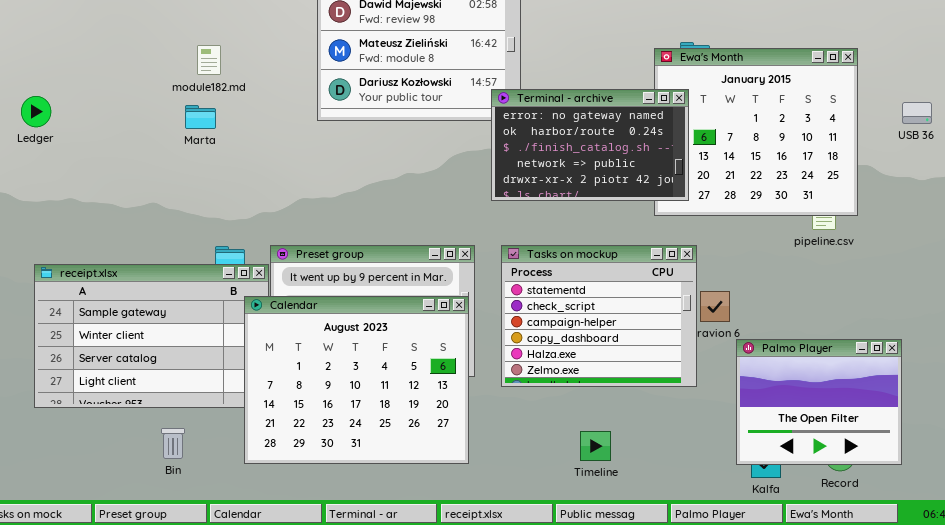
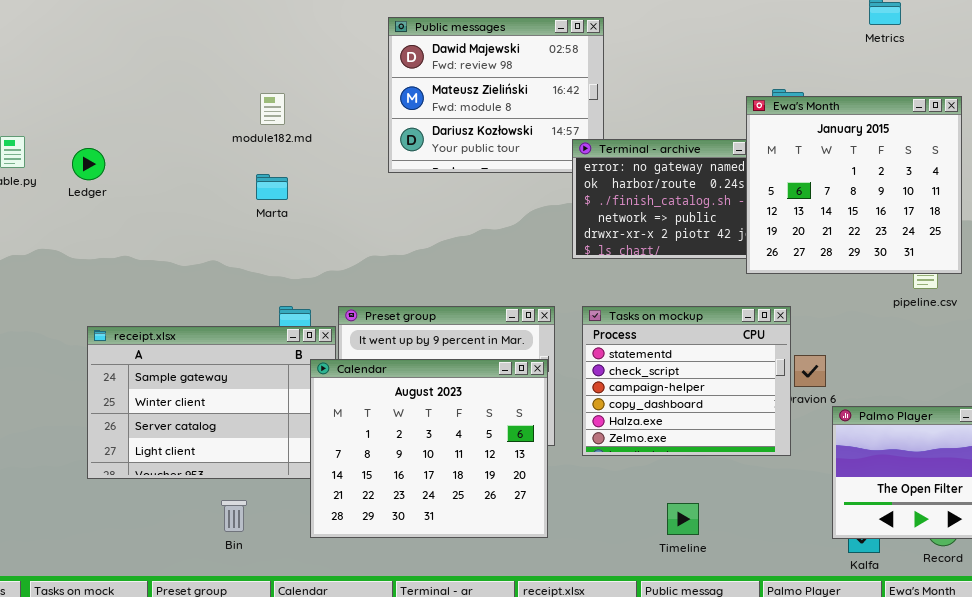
Ewa's Month: [654,48,858,216] -> [746,96,962,274], raised
Marta: [185,105,216,129] -> [256,174,288,200], moved

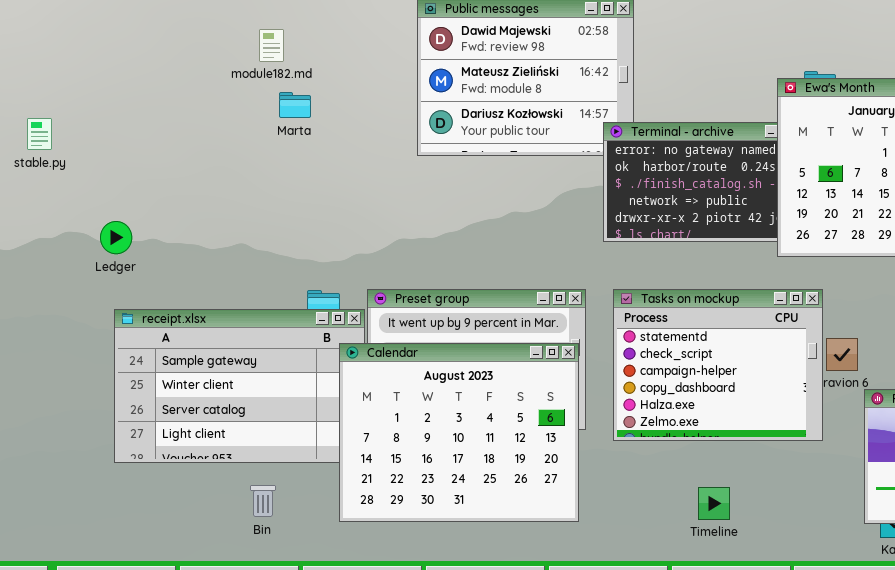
module182.md: [260,93,285,125] -> [259,29,284,62], moved
Ledger: [72,148,105,180] -> [100,221,132,254], moved
Marta: [256,174,288,200] -> [279,92,311,118], moved

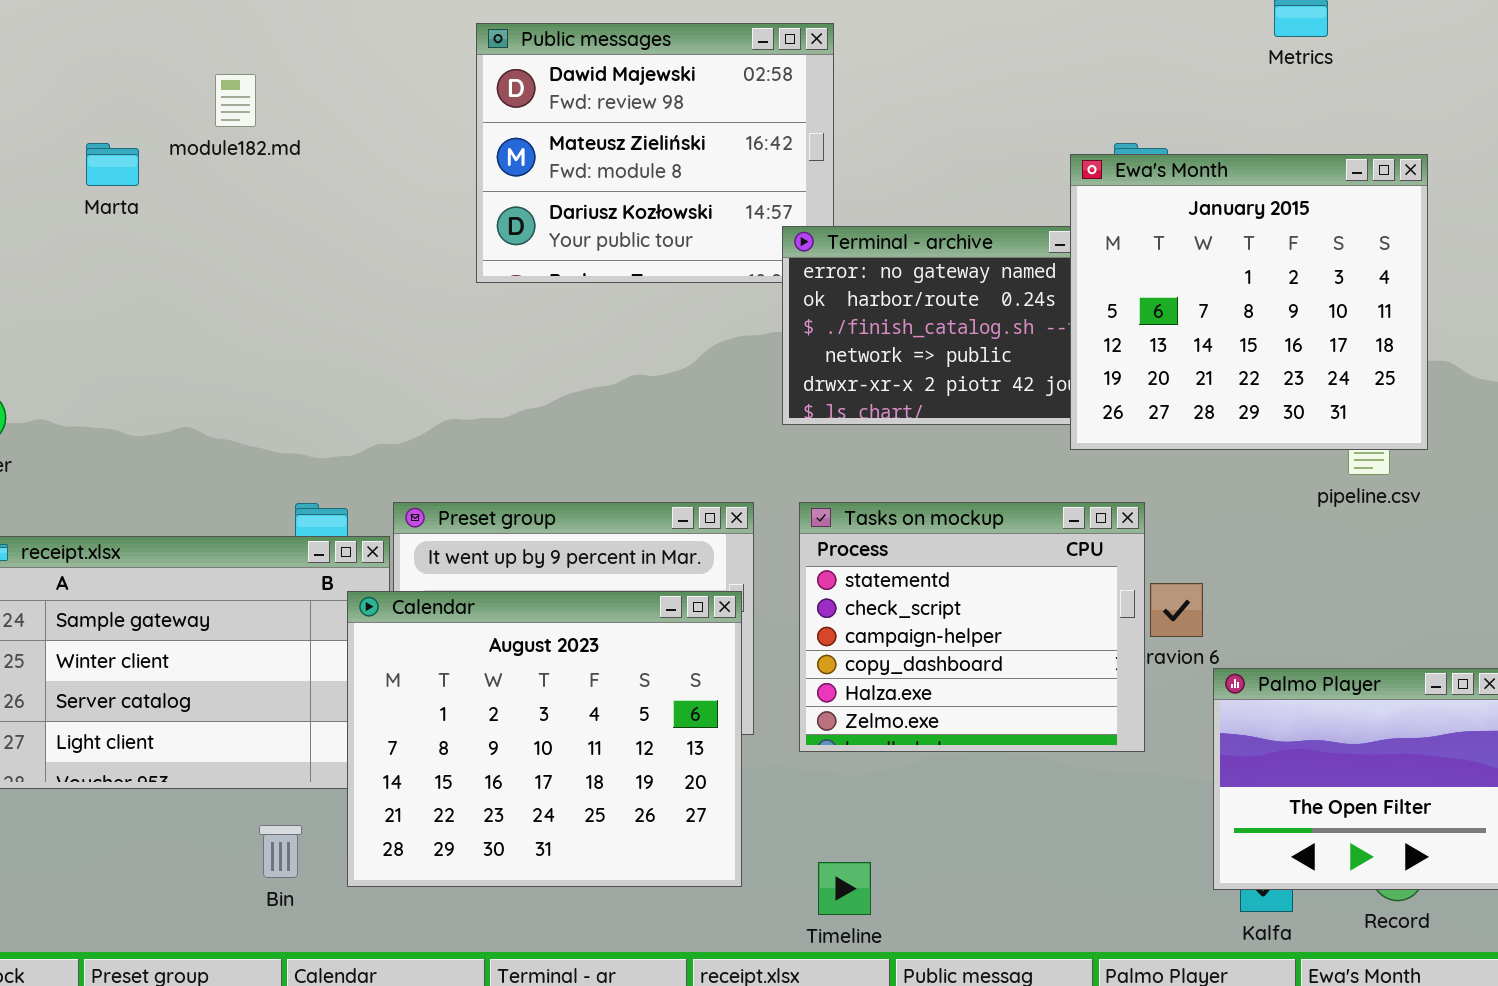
Marta: [279,92,311,118] -> [86,143,139,186], moved
Bin: [250,485,276,517] -> [259,825,302,878], moved
Timeline: [698,487,730,520] -> [818,862,871,915], moved

